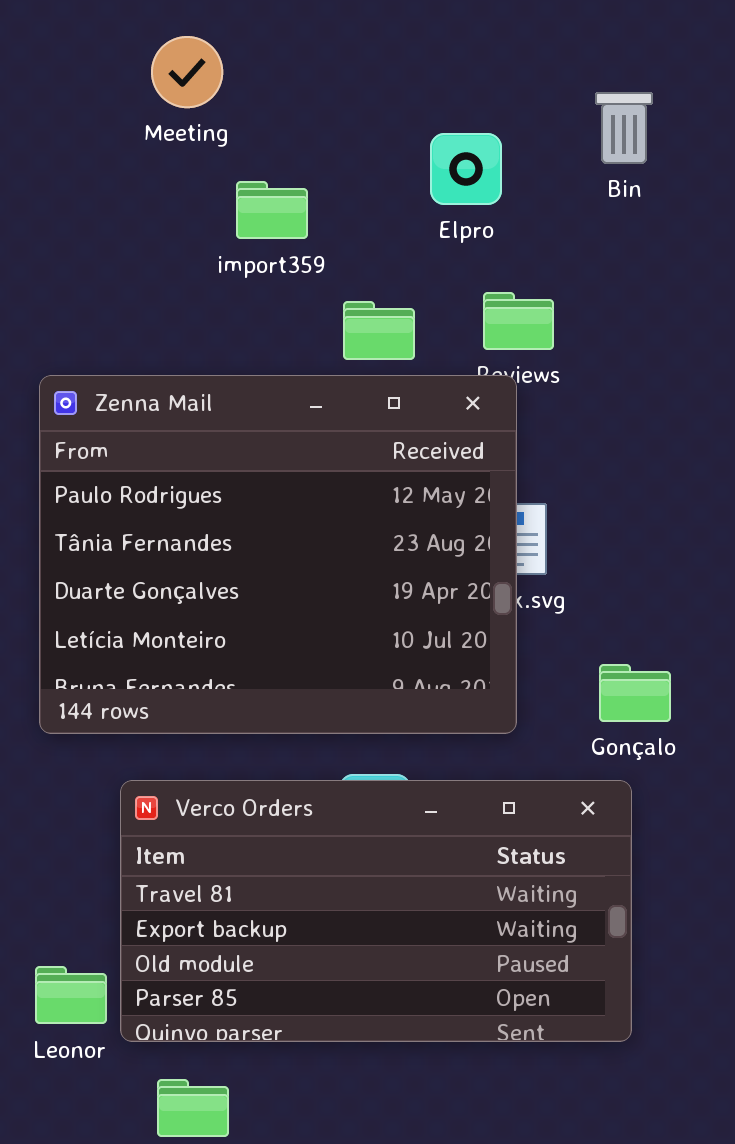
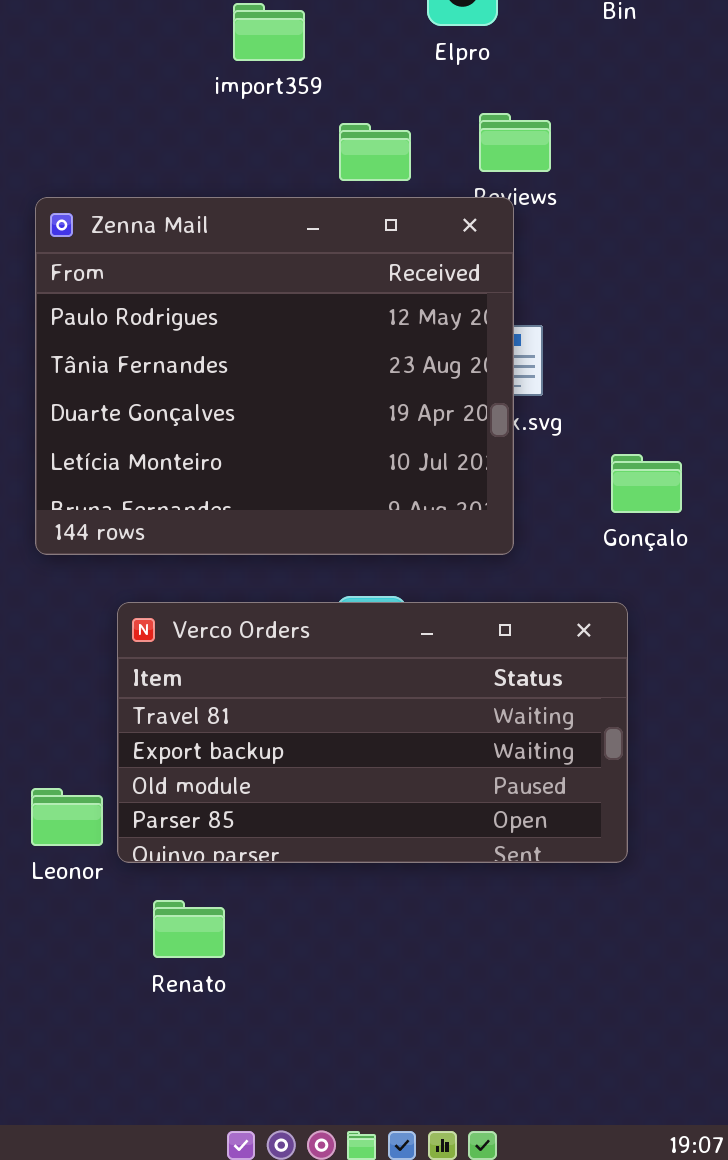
Gonçalo: [599,664,671,722] -> [611,454,682,513], moved

